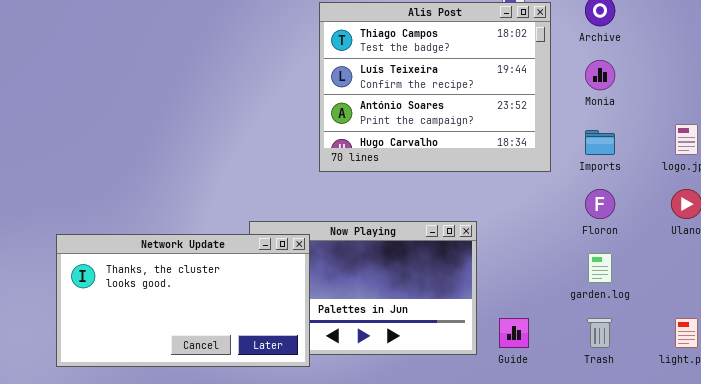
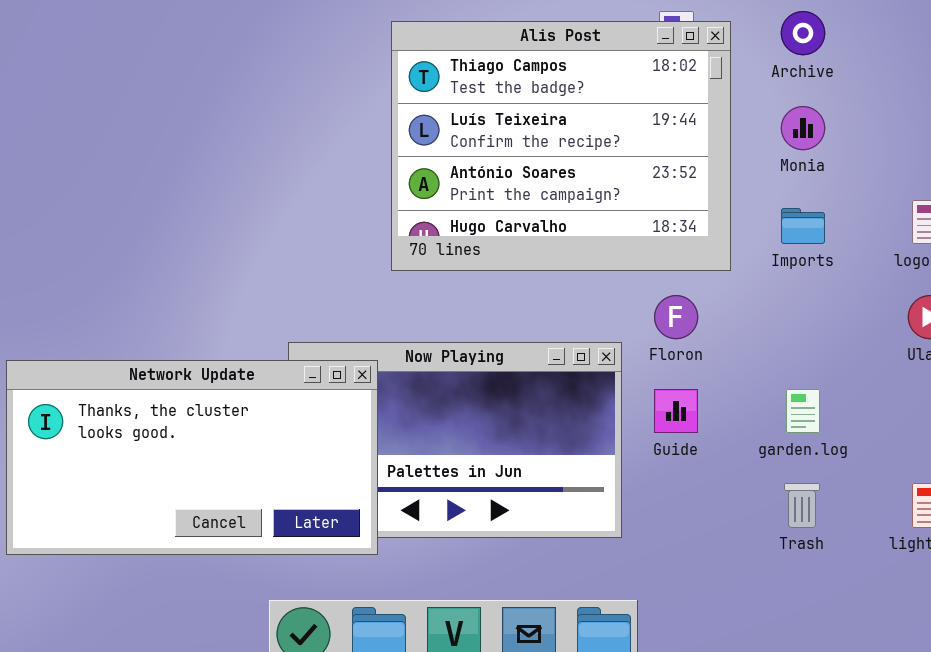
Floron: [585,189,615,219] -> [654,295,698,339], moved
Guide: [499,318,529,348] -> [654,389,698,433], moved

